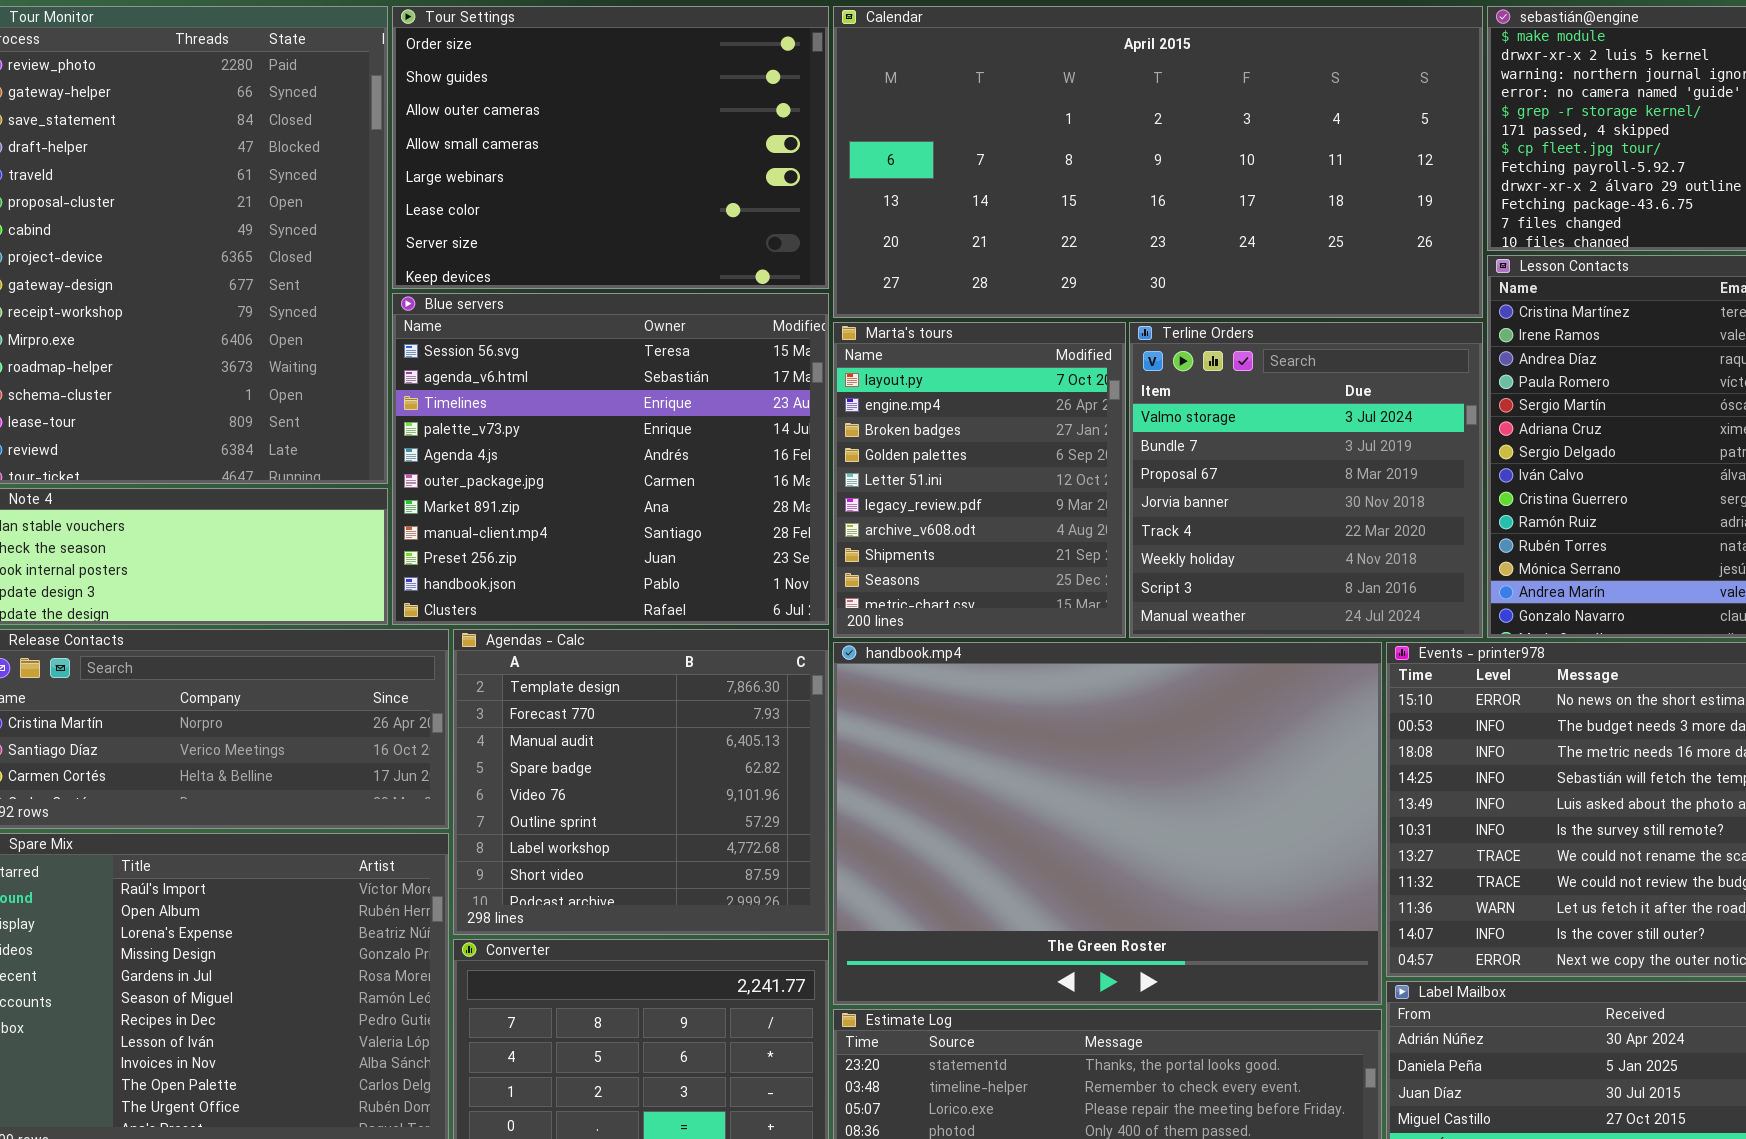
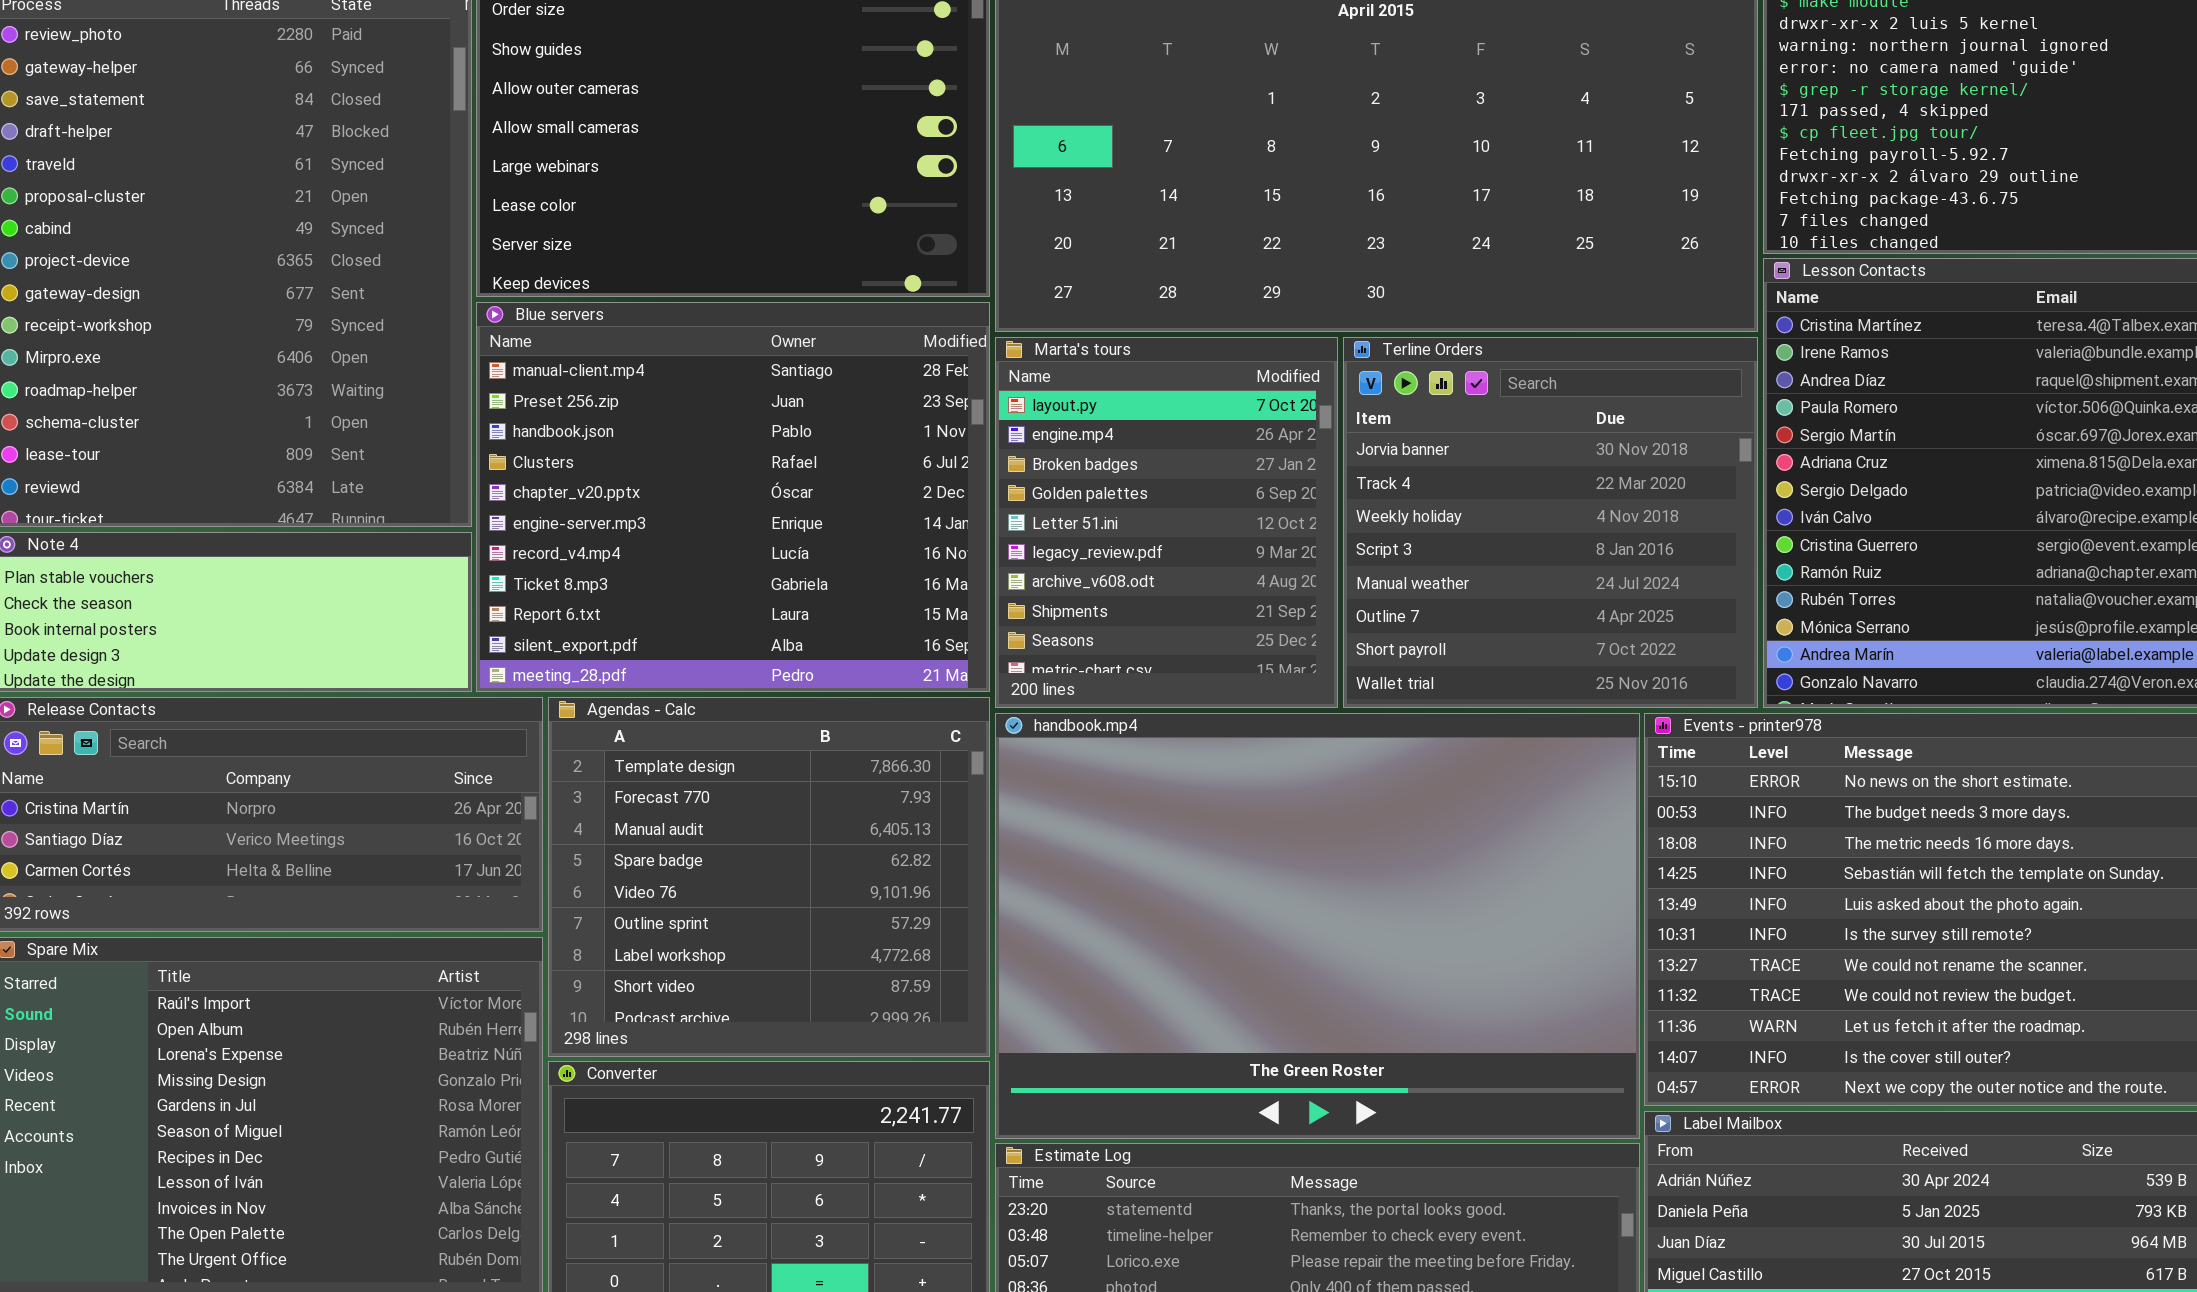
Blue servers: [392,293,829,625] -> [476,302,990,692], scrolled down 7 rows
Terline Orders: [1129,322,1483,638] -> [1343,337,1758,708], scrolled down 3 rows

